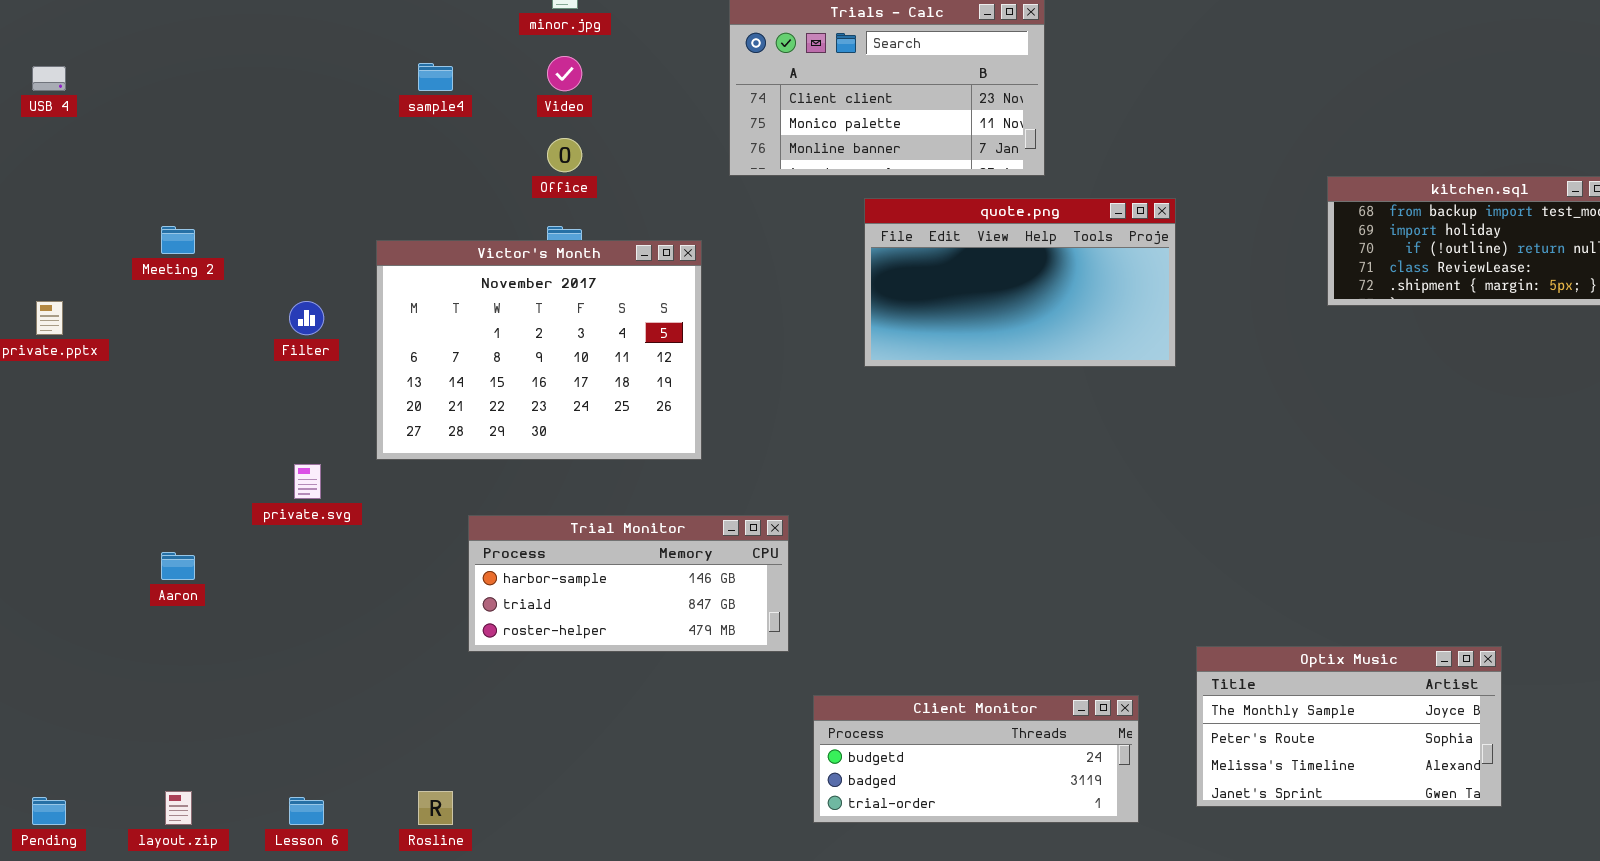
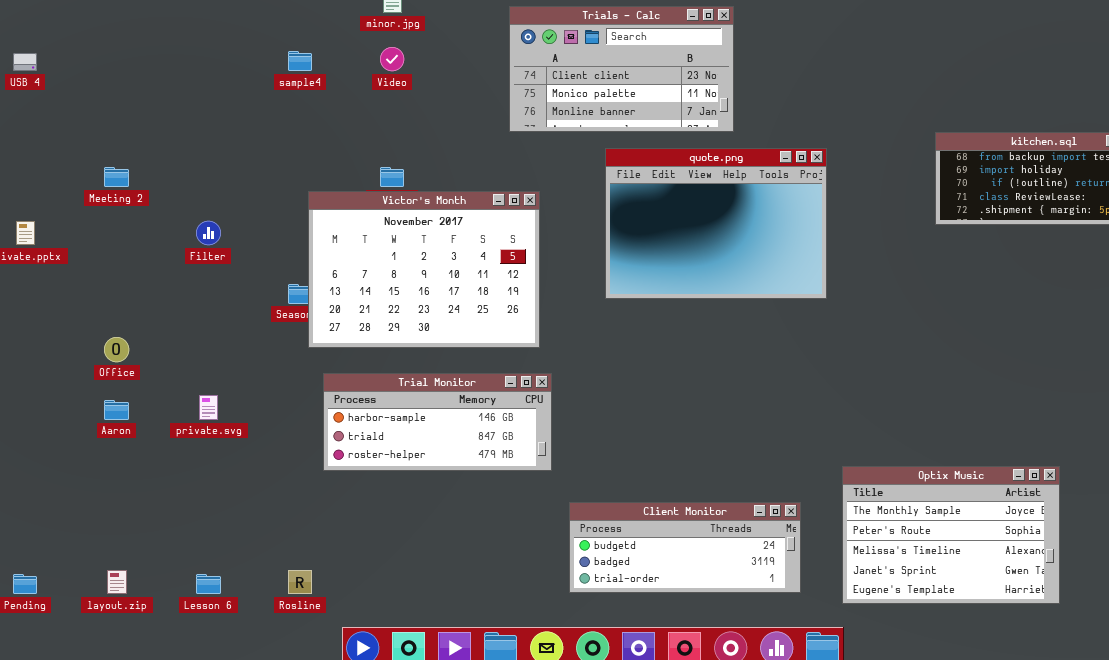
Office: [547,138,582,172] -> [104,337,129,362], moved
quote.png: [864,198,1176,367] -> [605,148,827,299], resized
Victor's Month: [376,240,702,460] -> [308,191,540,348], moved
private.svg: [294,464,321,499] -> [199,395,218,420], moved
Optix Music: [1196,646,1502,807] -> [842,466,1060,604], resized

